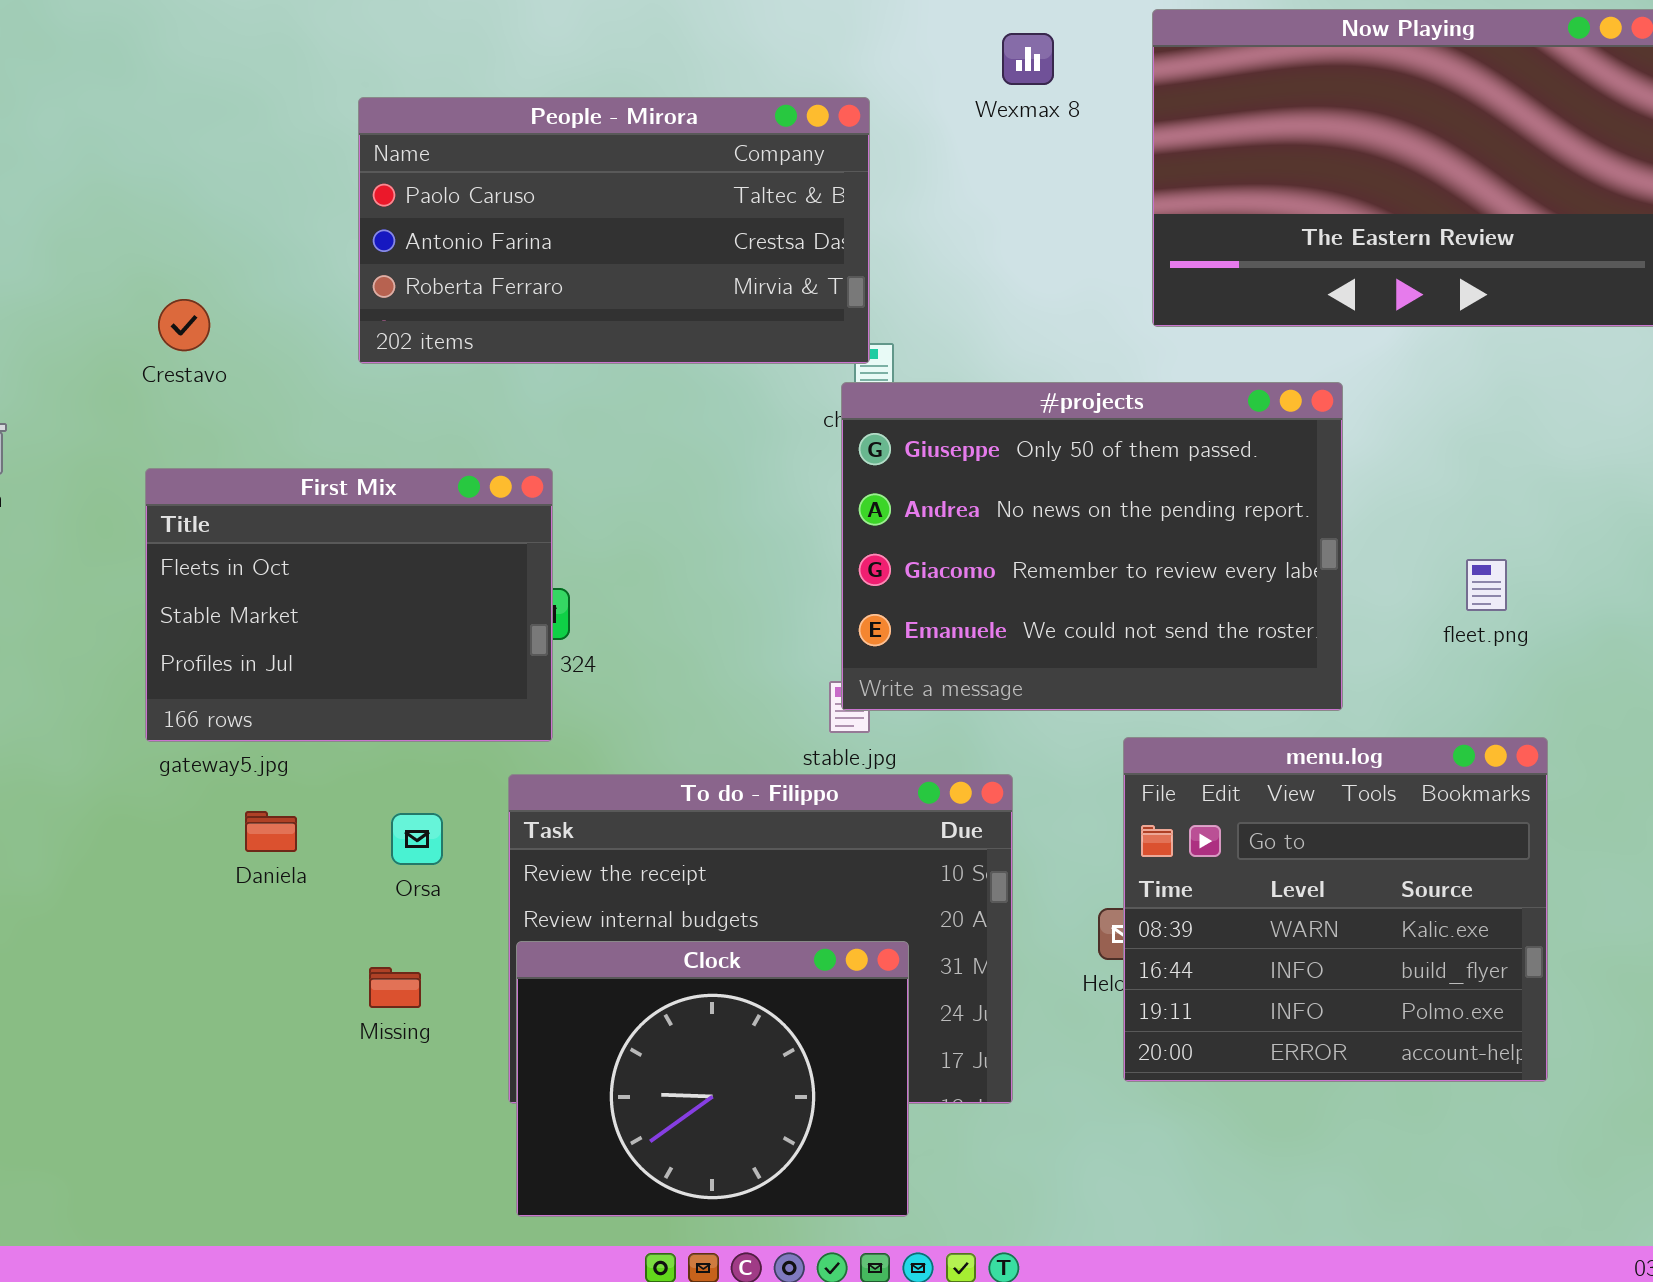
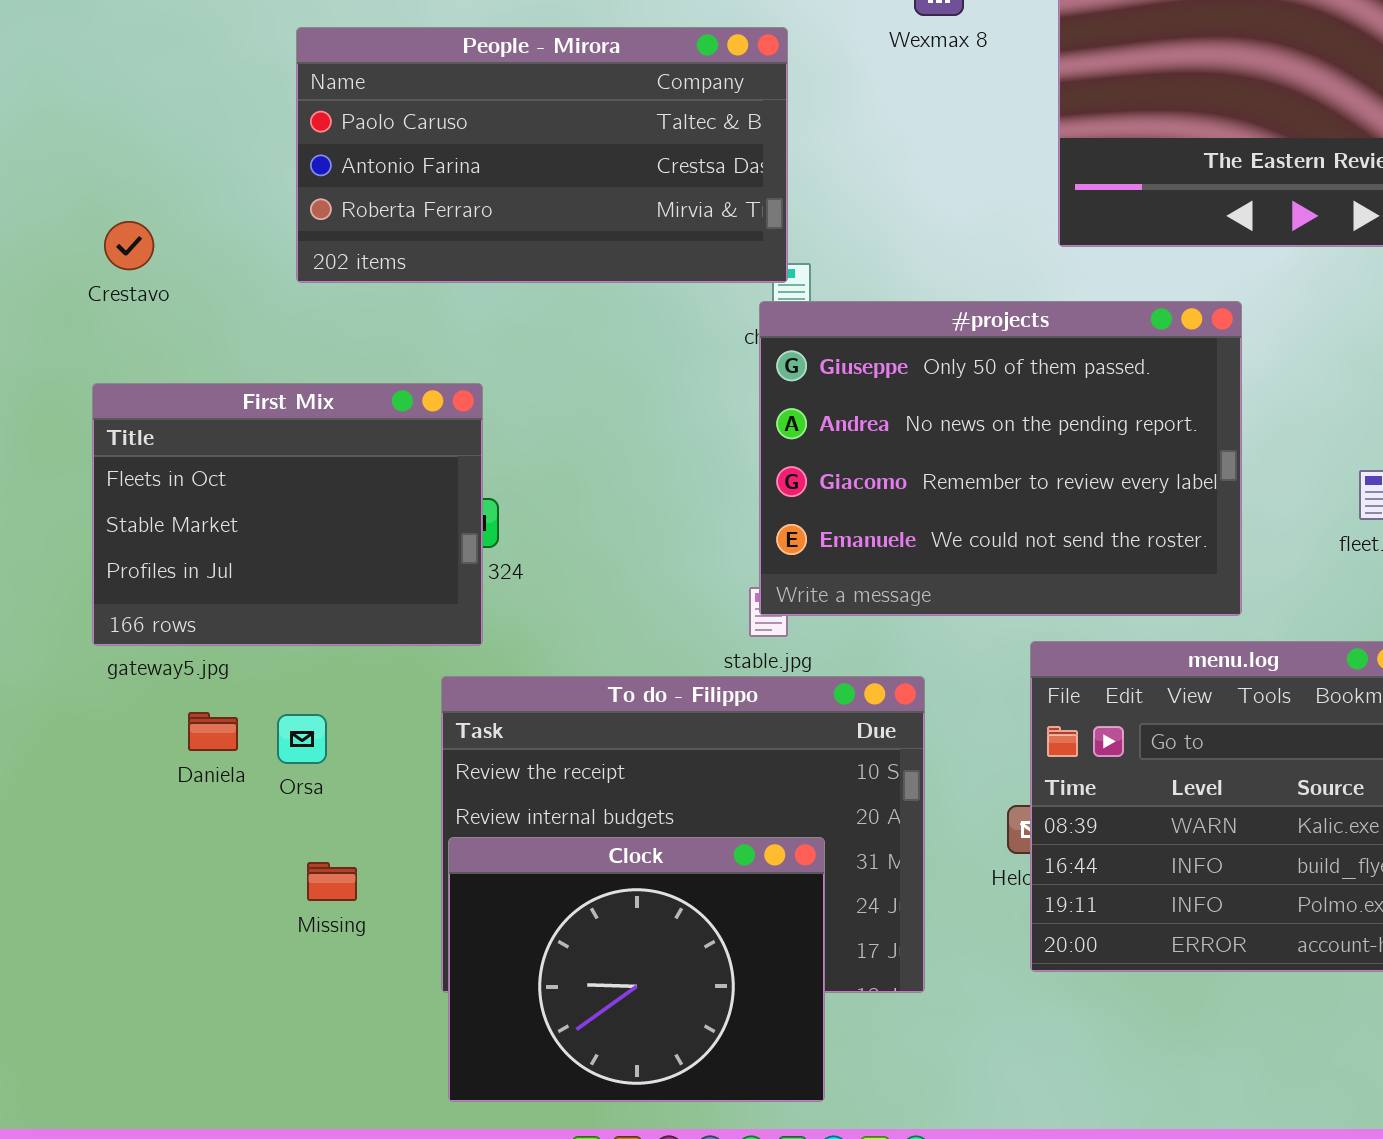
Orsa: [391,813,443,865] -> [277,714,327,764], moved

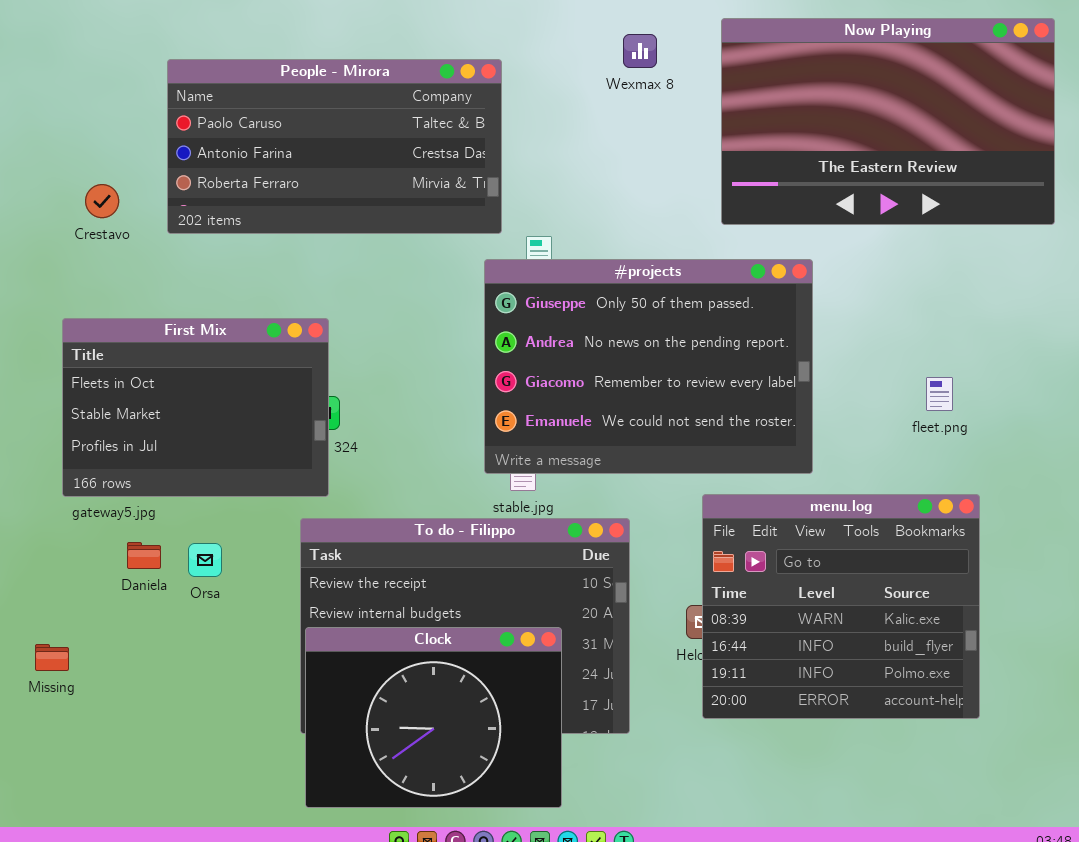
People - Mirora: [296,27,788,283] -> [167,59,502,234], moved
Crestavo: [104,221,154,270] -> [85,184,119,218], moved
#projects: [759,301,1242,616] -> [484,259,813,474], moved
Missing: [307,862,357,901] -> [35,644,69,671], moved

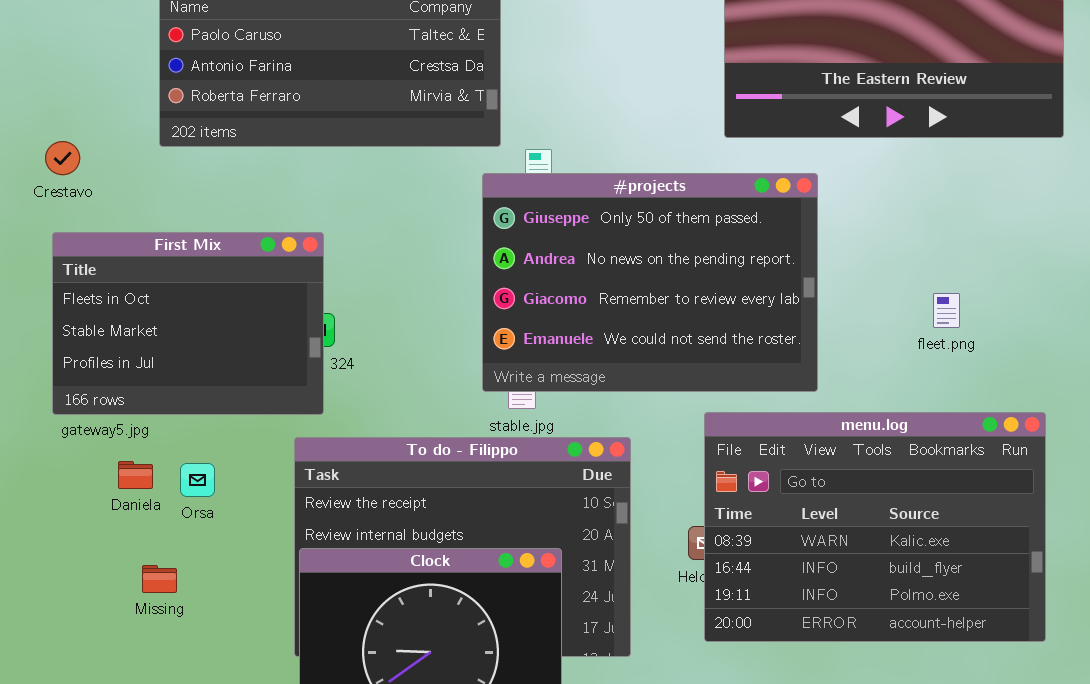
Crestavo: [85,184,119,218] -> [45,141,80,175], moved
menu.log: [702,494,980,719] -> [704,412,1046,642], resized
Missing: [35,644,69,671] -> [142,565,177,593], moved

